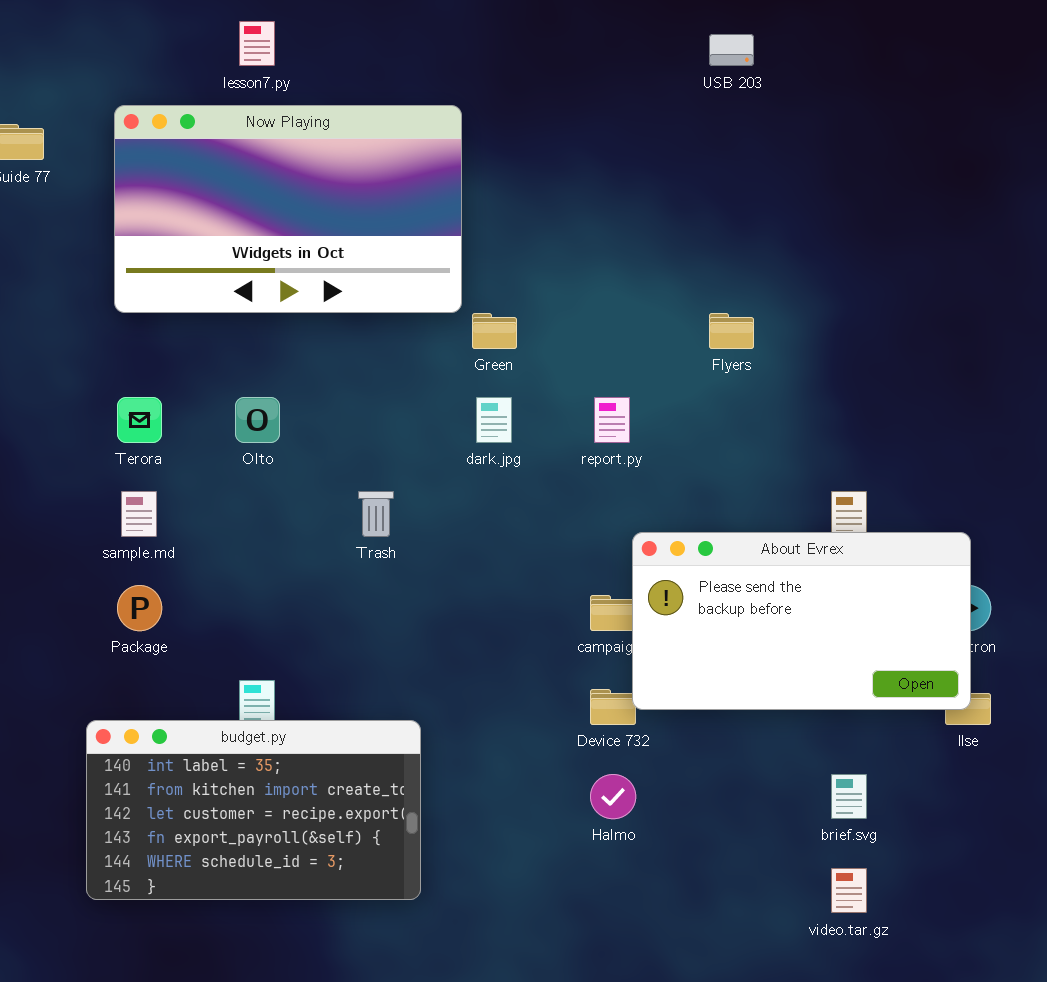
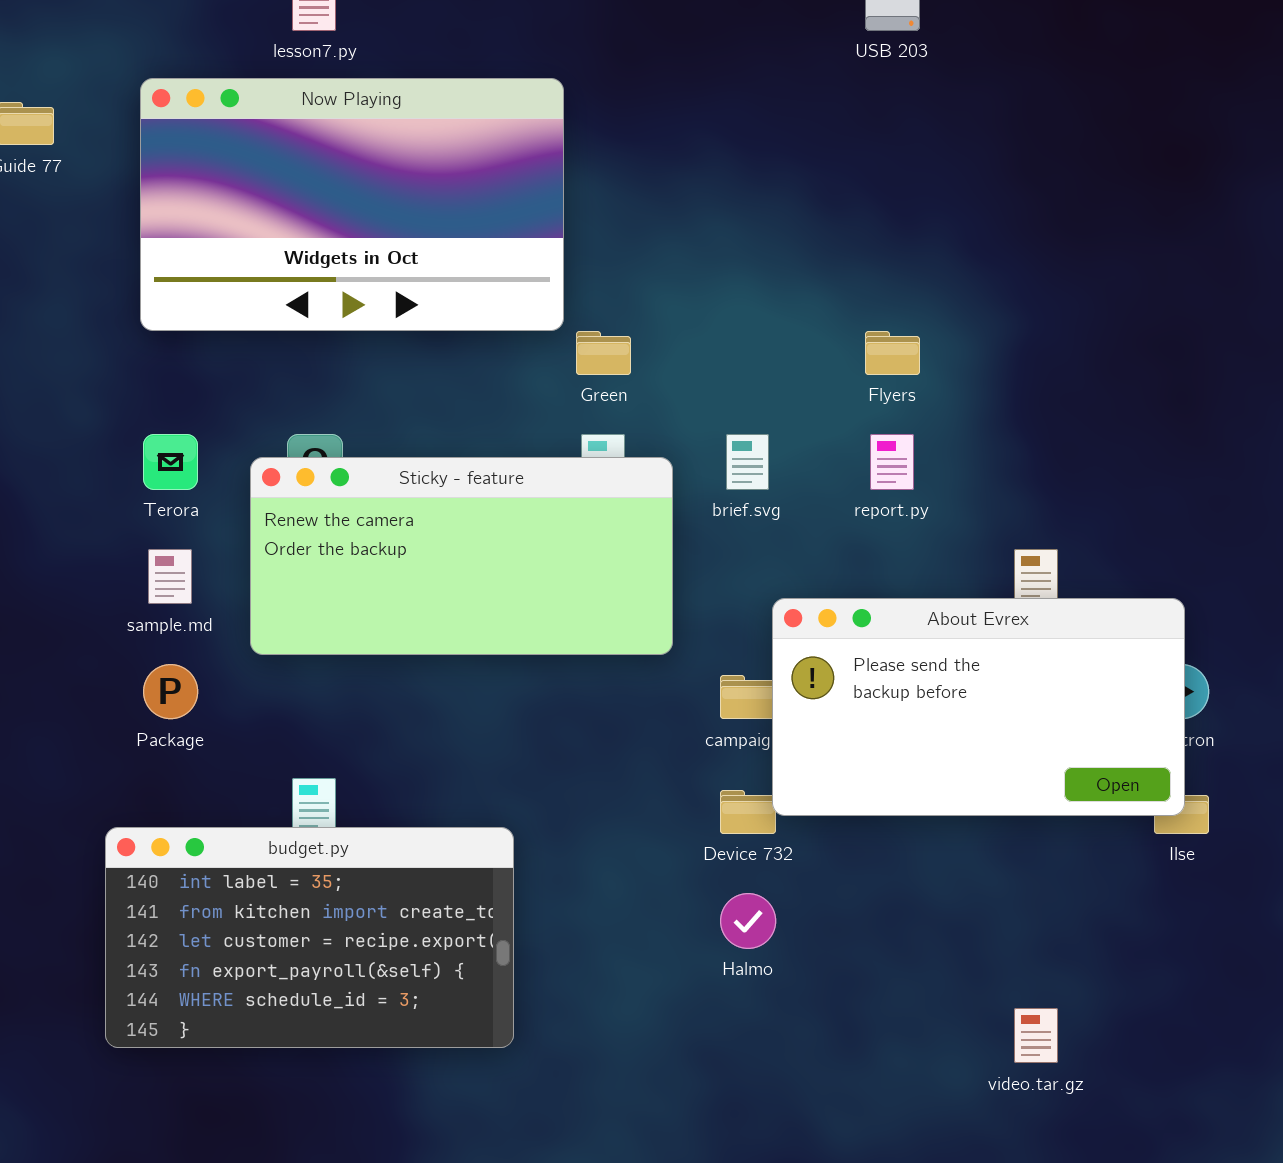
report.py: [594,397,630,443] -> [870,434,914,490], moved
Sticky - feature: none -> [250,457,673,655], opened
brief.svg: [831,774,867,819] -> [726,434,769,490], moved

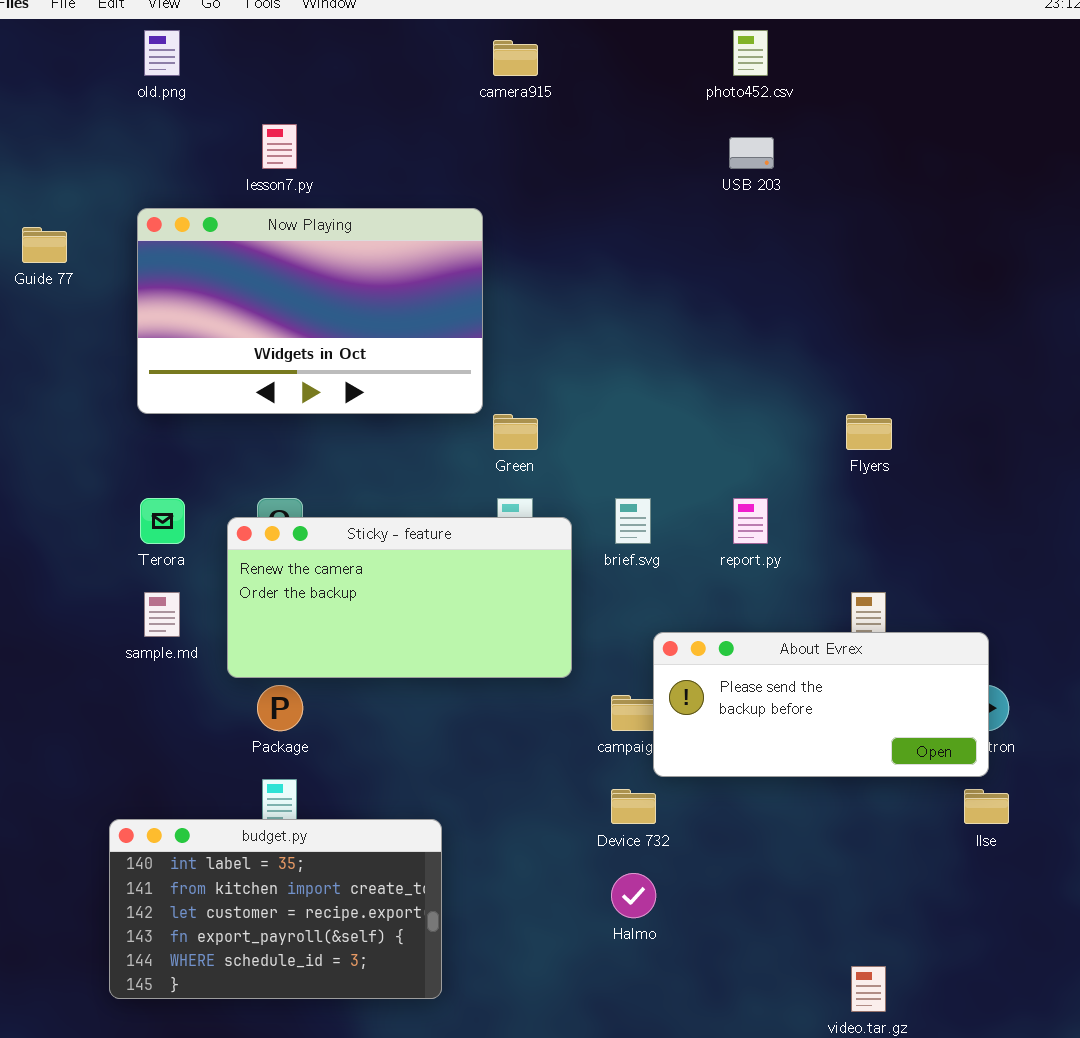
Flyers: [865,331,920,375] -> [846,414,892,450], moved
About Evrex: [772,598,1185,816] -> [653,632,989,777], resized
Package: [143,664,198,719] -> [257,685,303,731], moved

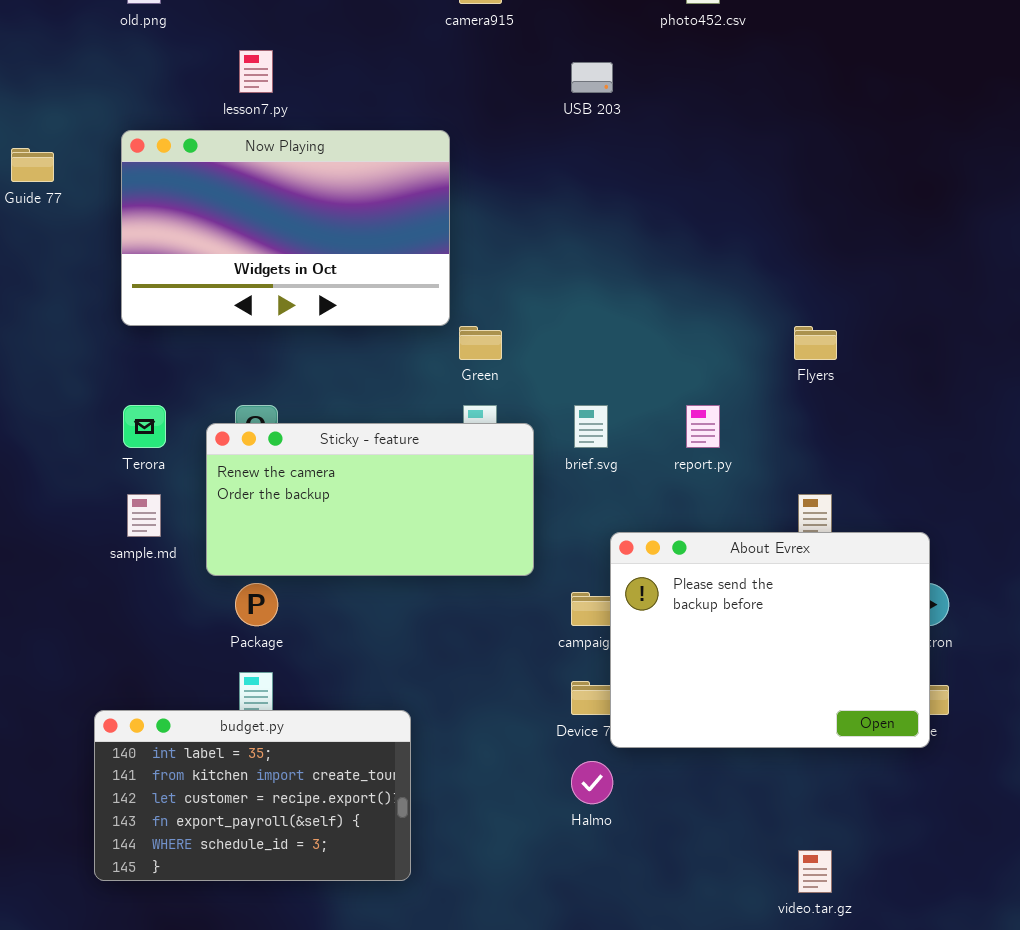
USB 203: [729,137,774,169] -> [571,62,613,93], moved
About Evrex: [653,632,989,777] -> [610,532,930,748], resized

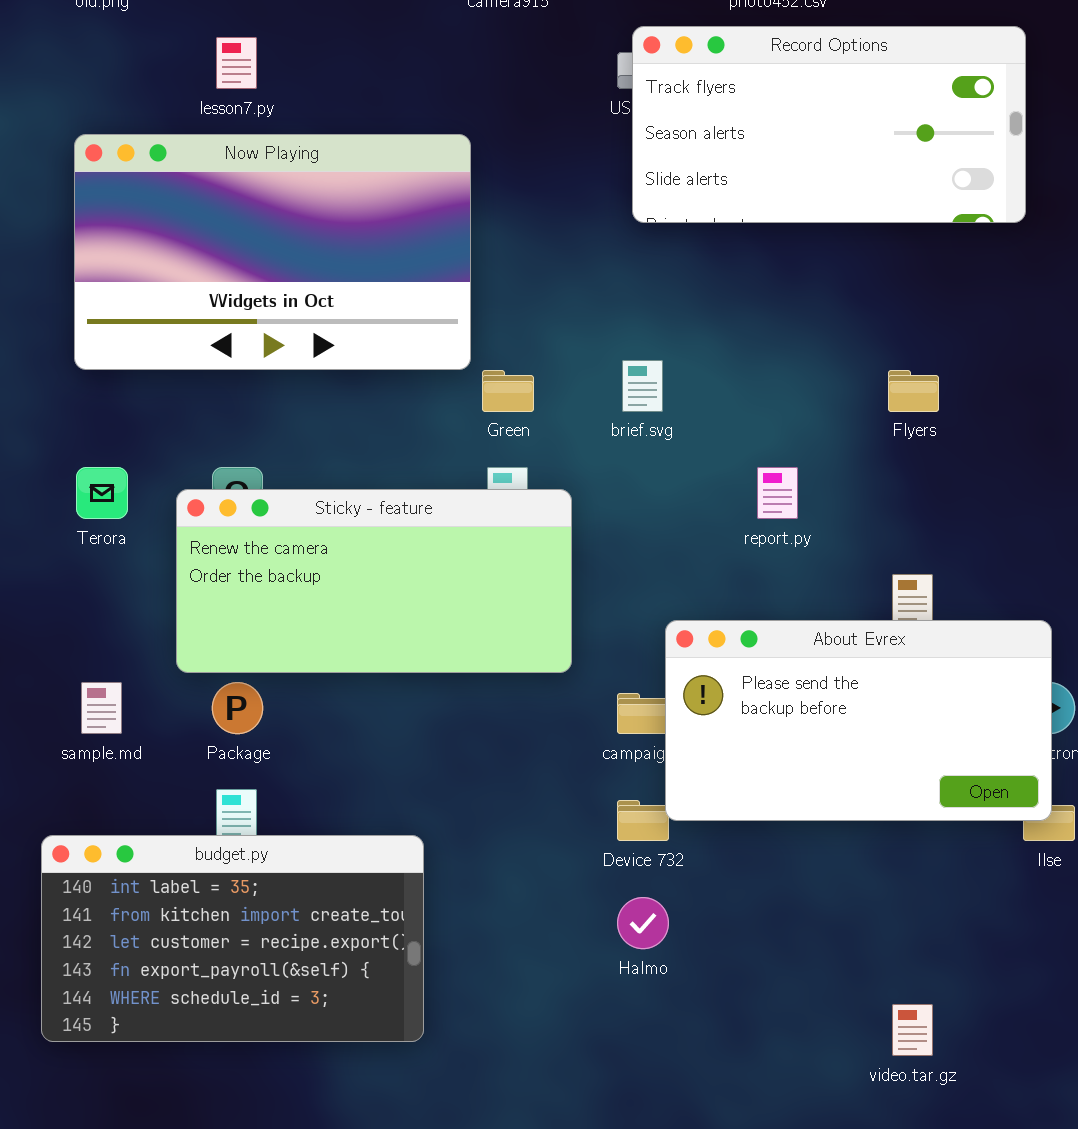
Record Options: none -> [632,26,1026,223], opened
brief.svg: [574,405,608,448] -> [622,360,663,412], moved
sample.md: [127,494,161,537] -> [81,682,122,734], moved
About Evrex: [610,532,930,748] -> [665,620,1052,821], resized

